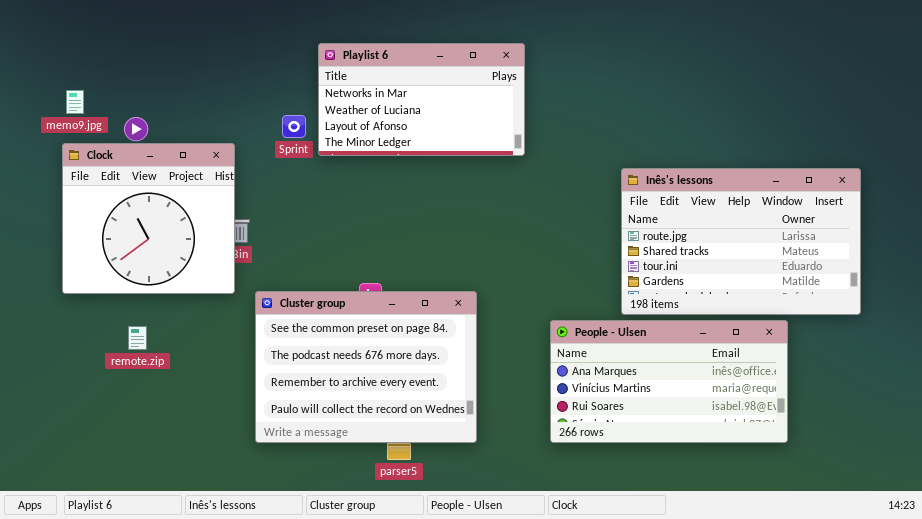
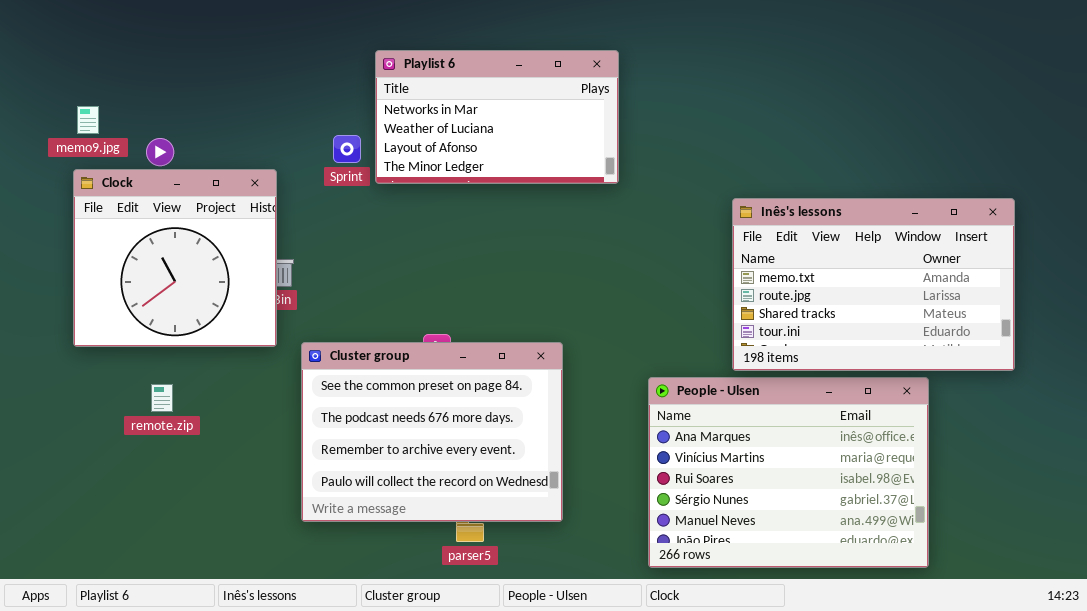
Inês's lessons: [621,168,861,315] -> [732,198,1015,371], scrolled up 1 row
People - Ulsen: [550,320,788,443] -> [648,377,929,568], resized

